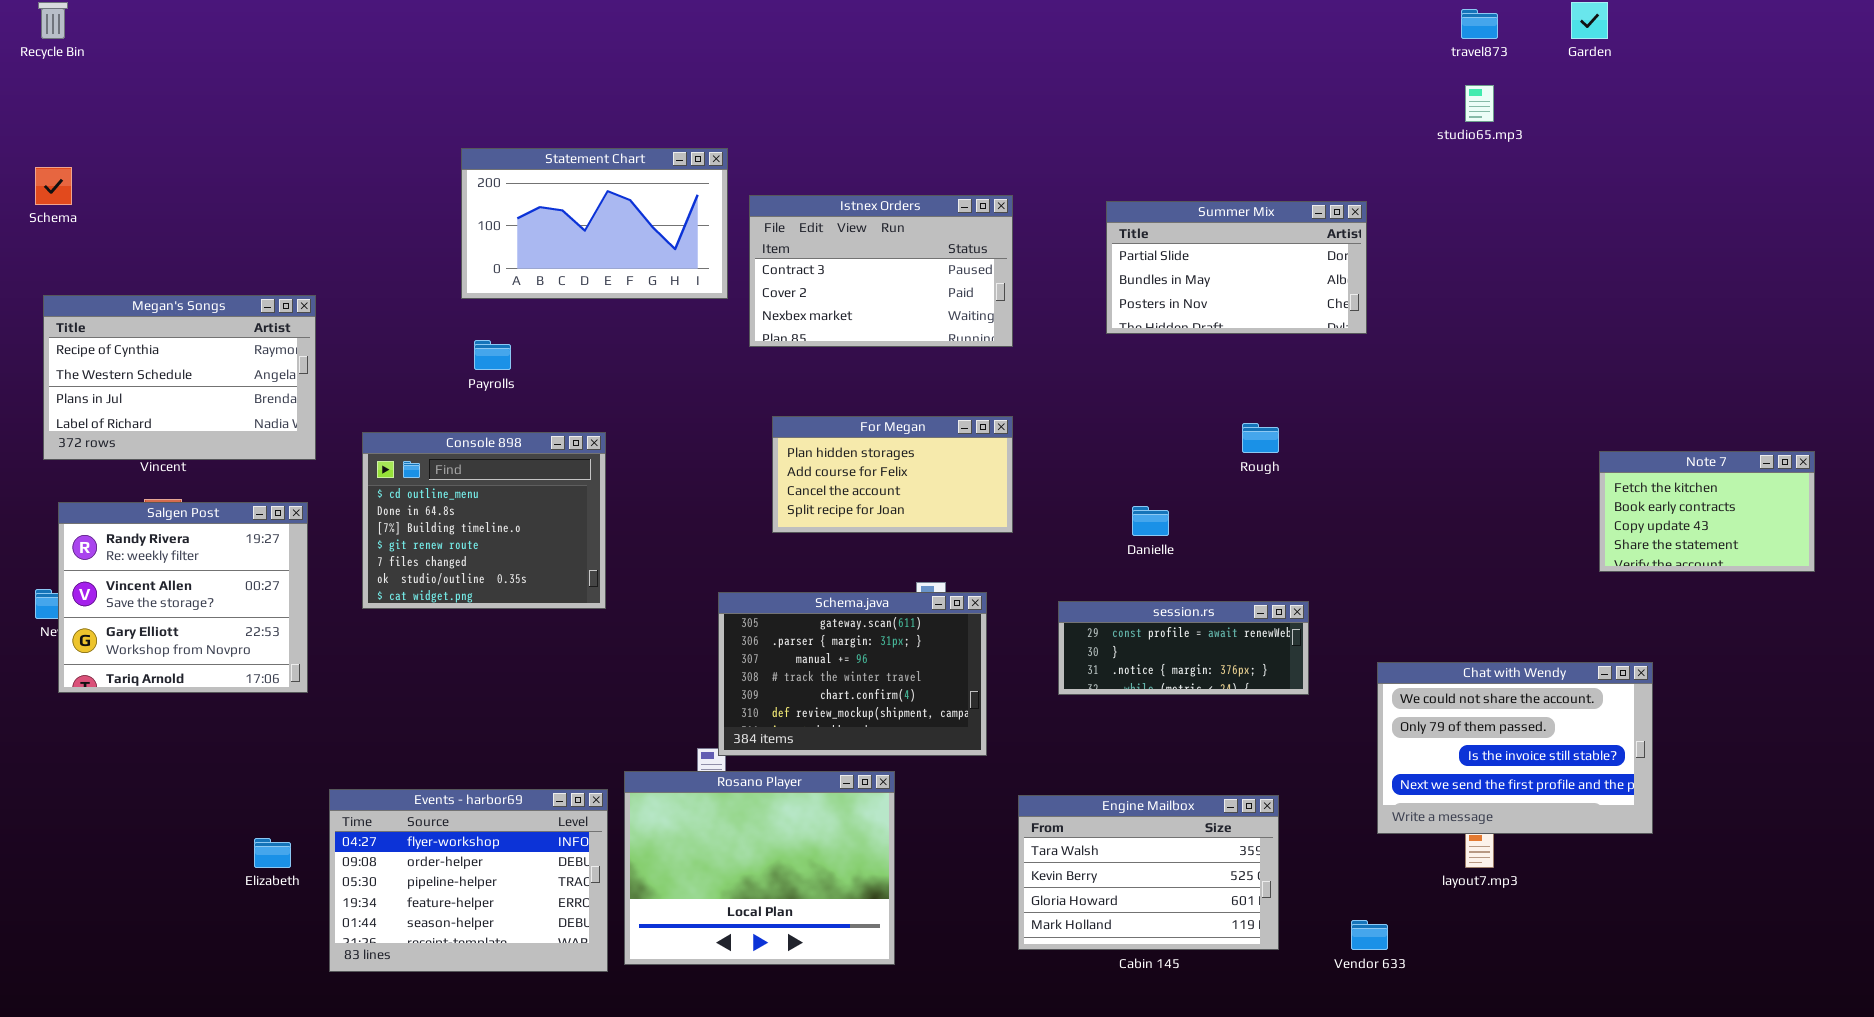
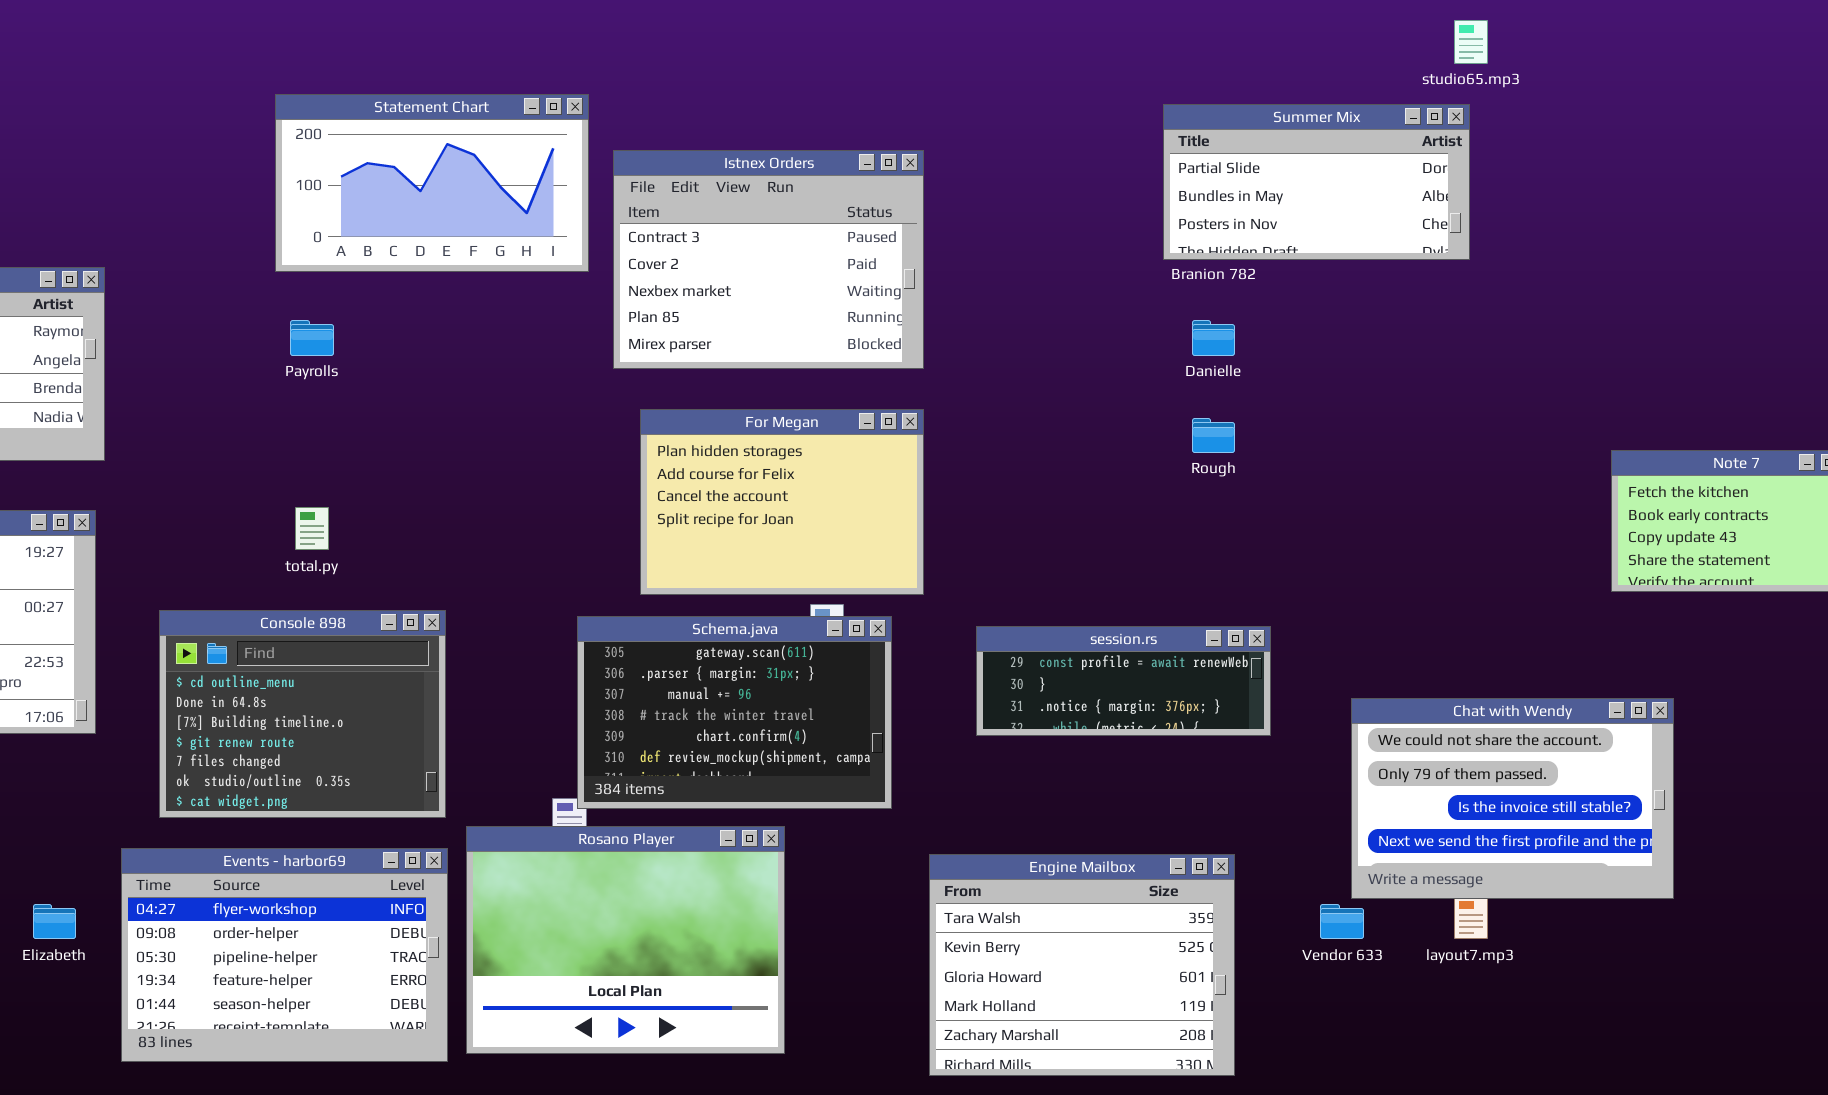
Istnex Orders: [749,195,1013,347] -> [613,150,924,369], resized
Summer Mix: [1106,201,1367,334] -> [1163,104,1470,260], moved
For Megan: [772,416,1013,533] -> [640,409,924,595], resized
Console 898: [362,432,606,609] -> [159,610,446,818], moved
Danielle: [1132,506,1169,536] -> [1192,320,1235,356], moved
Engine Mailbox: [1018,795,1279,950] -> [929,854,1235,1076], resized
Vendor 633: [1351,920,1388,950] -> [1320,904,1364,939], moved

